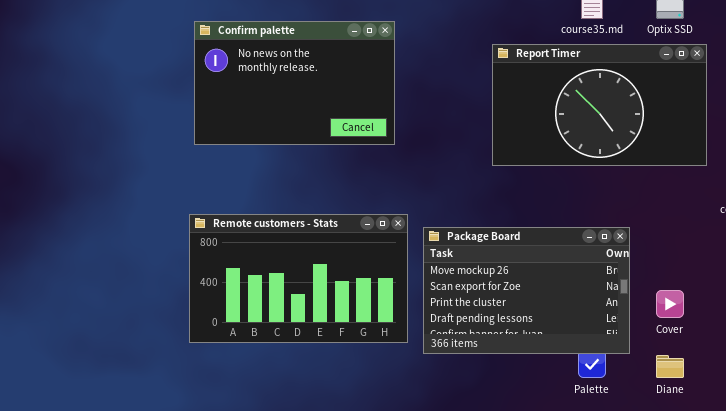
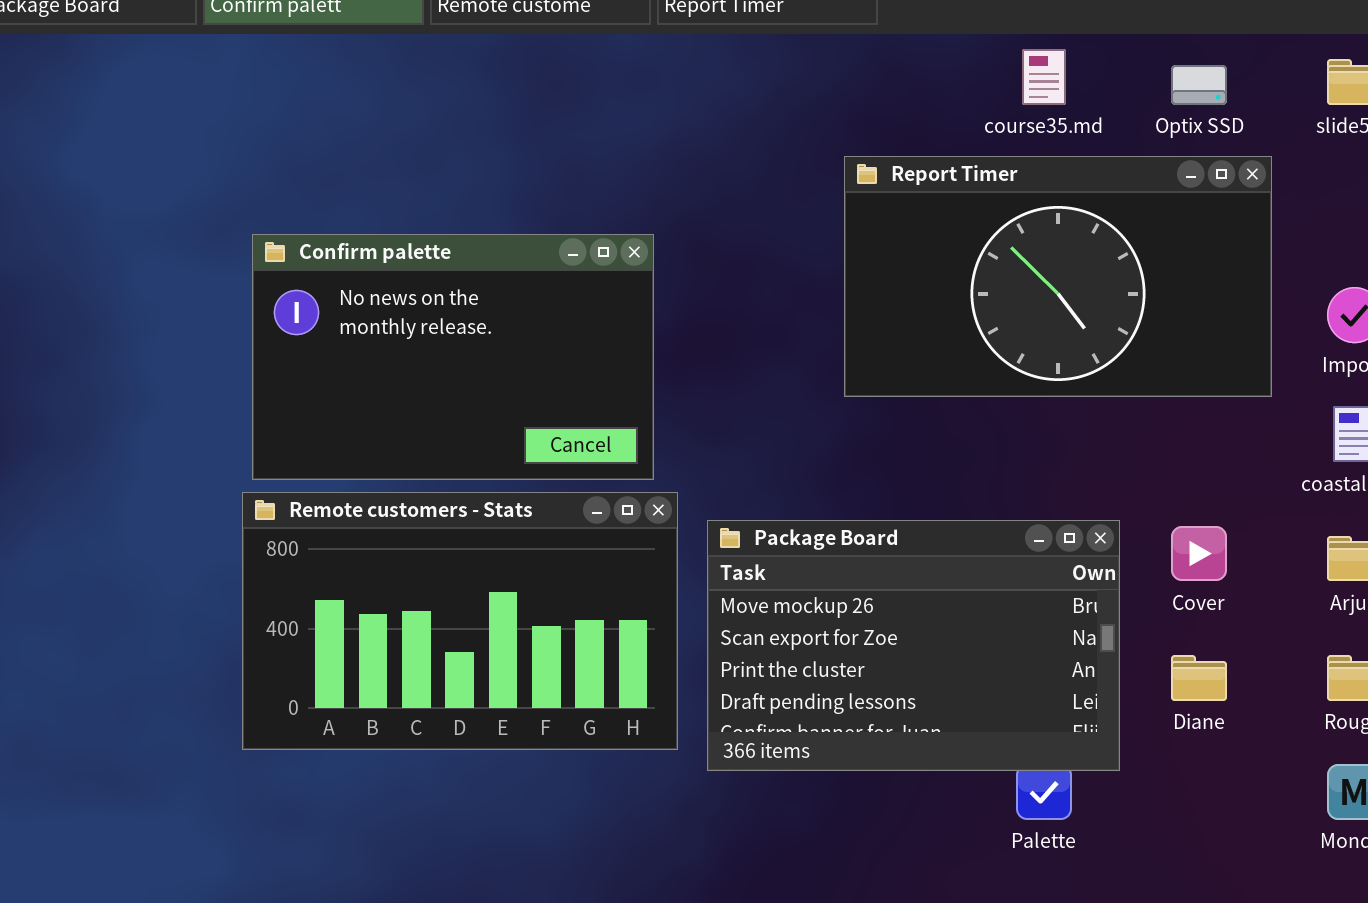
Confirm palette: [194,21,395,145] -> [252,234,654,480], moved
Cover: [656,290,684,318] -> [1171,526,1227,581], moved
Diane: [656,355,684,378] -> [1171,655,1227,701], moved

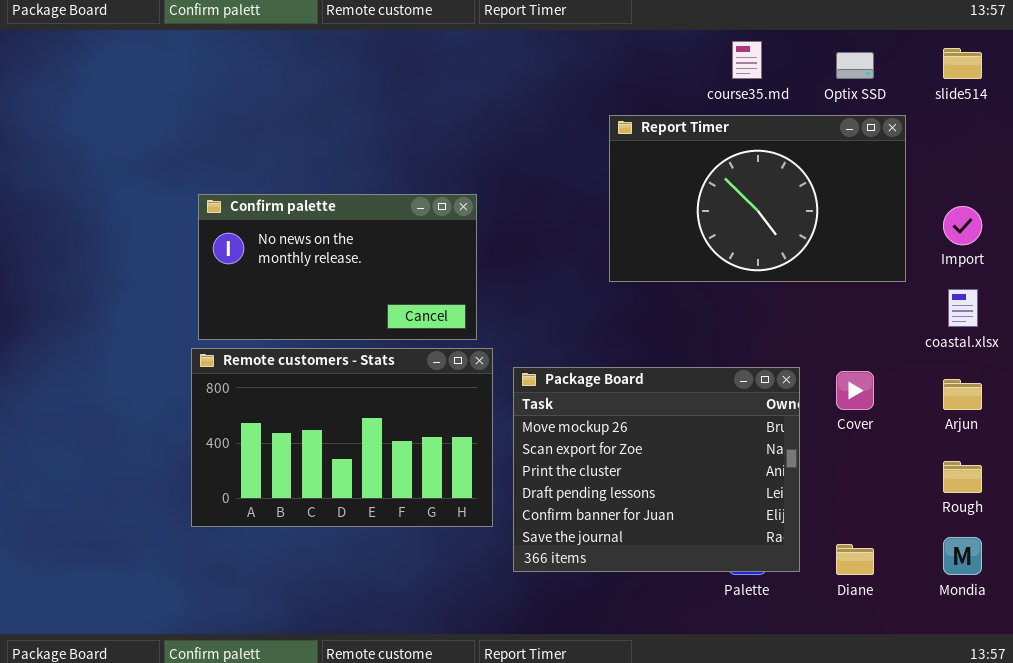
Confirm palette: [252,234,654,480] -> [198,194,477,340], resized
Package Board: [707,520,1120,771] -> [513,367,800,572], resized
Diane: [1171,655,1227,701] -> [836,544,874,575], moved

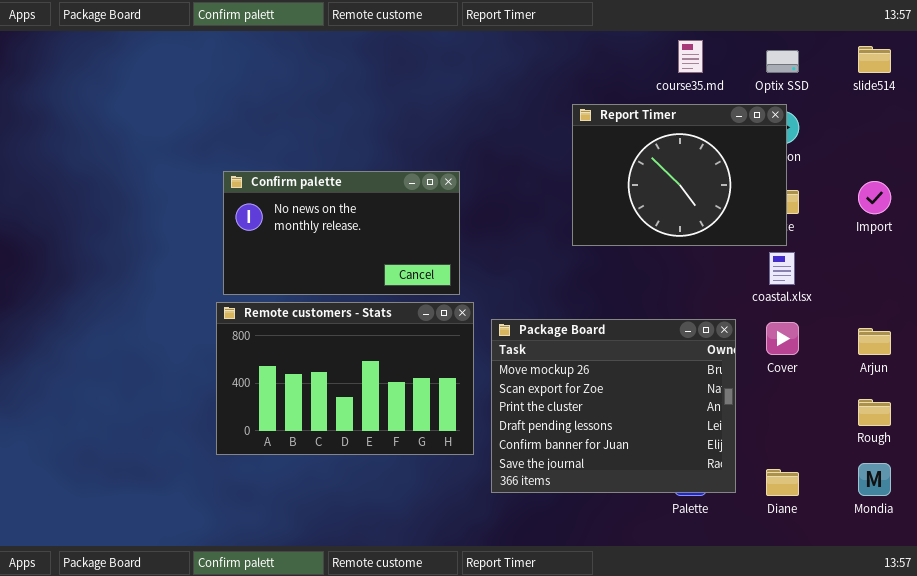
Report Timer: [609,115,906,282] -> [572,104,787,246], resized
coastal.xlsx: [948,289,978,327] -> [769,252,795,285], moved

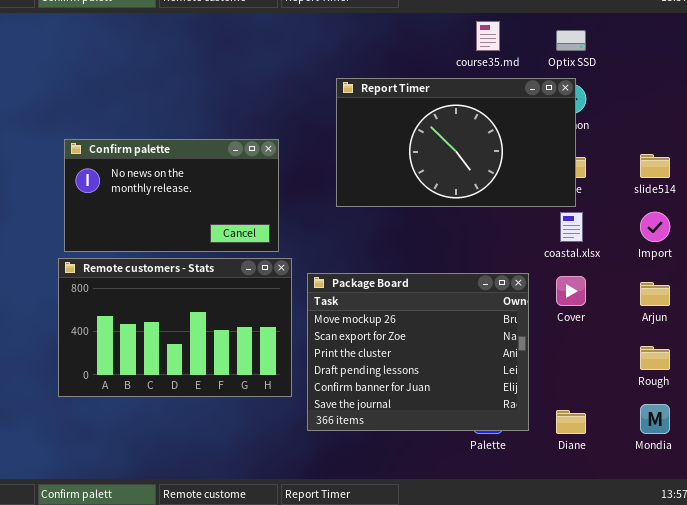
slide514: [858,46,891,73] -> [640,154,670,178], moved
Report Timer: [572,104,787,246] -> [336,78,576,207], resized
Import: [858,181,891,214] -> [640,212,670,242], moved

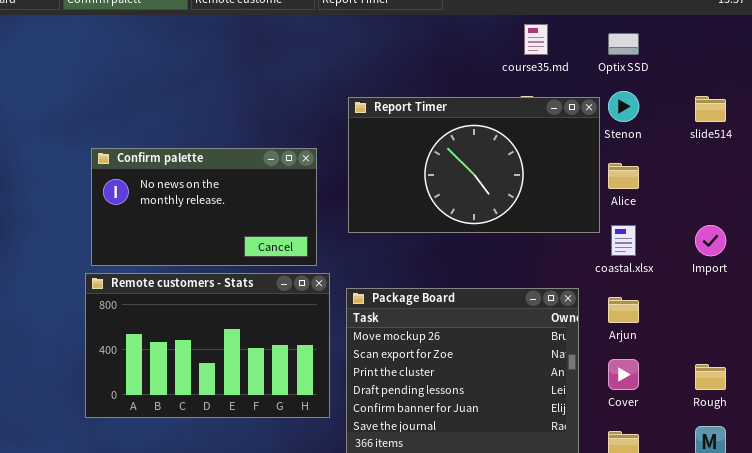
Report Timer: [336,78,576,207] -> [348,97,600,233], moved
slide514: [640,154,670,178] -> [695,96,726,122], moved
Cover: [556,276,586,306] -> [608,359,639,390], moved
Arjun: [640,282,670,306] -> [608,297,639,323], moved

